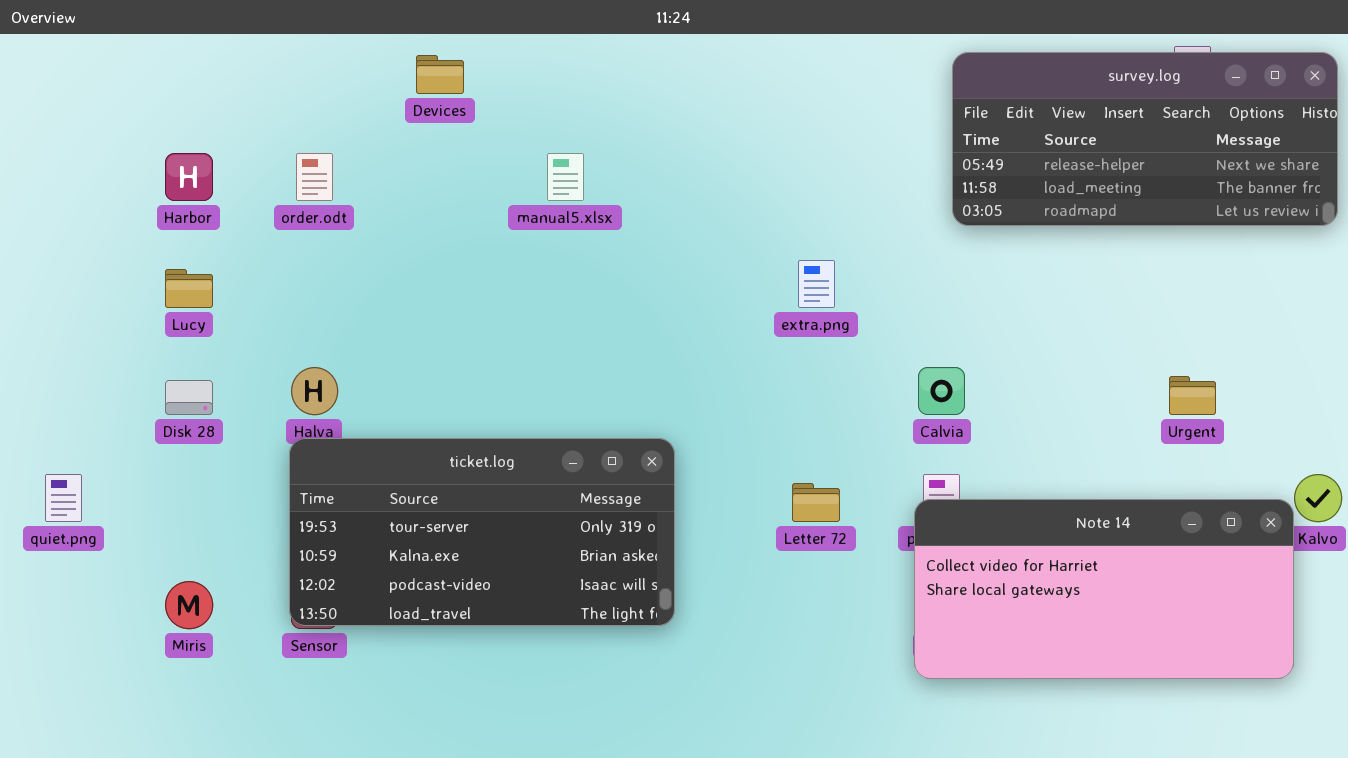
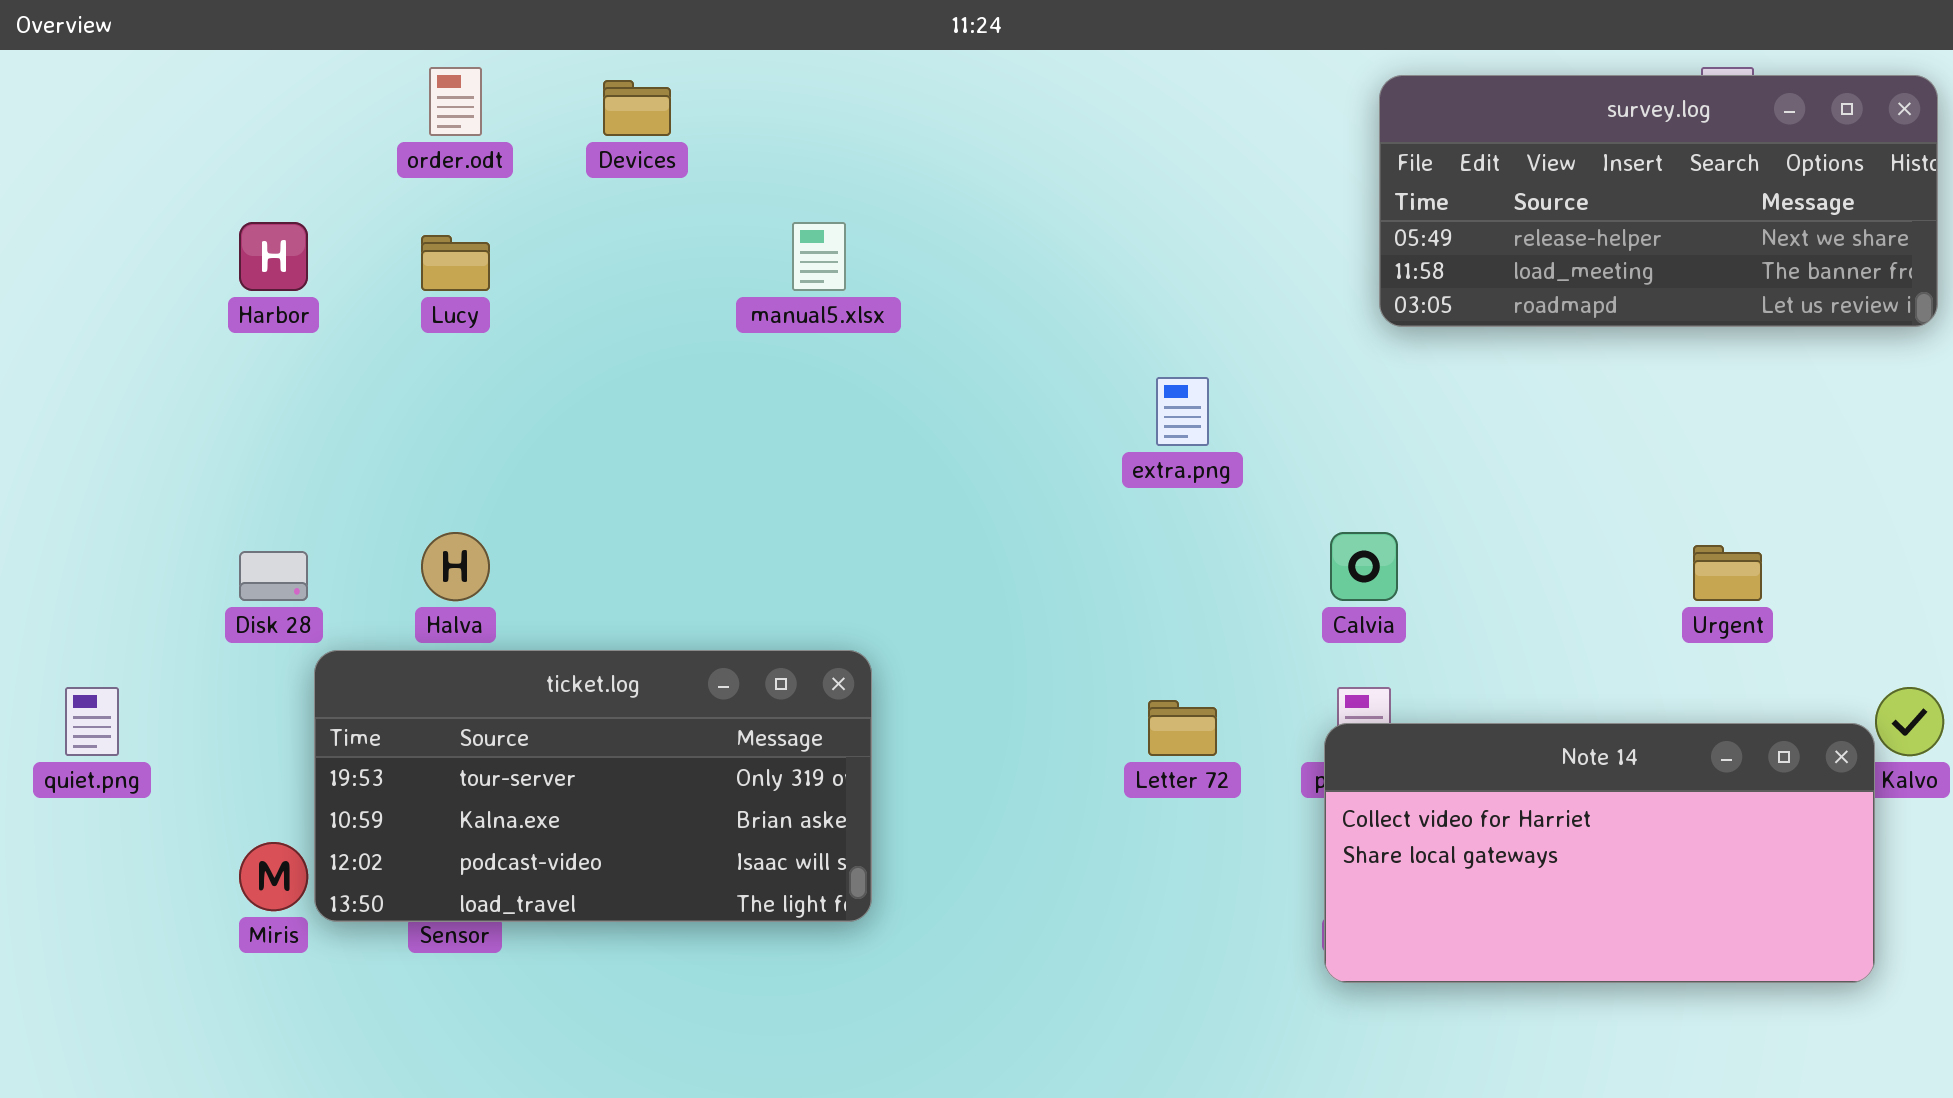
order.odt: [296,153,333,201] -> [429,67,482,136], moved
Lucy: [165,269,213,308] -> [421,235,490,291], moved
ticket.log: [289,438,675,626] -> [314,650,872,922], moved

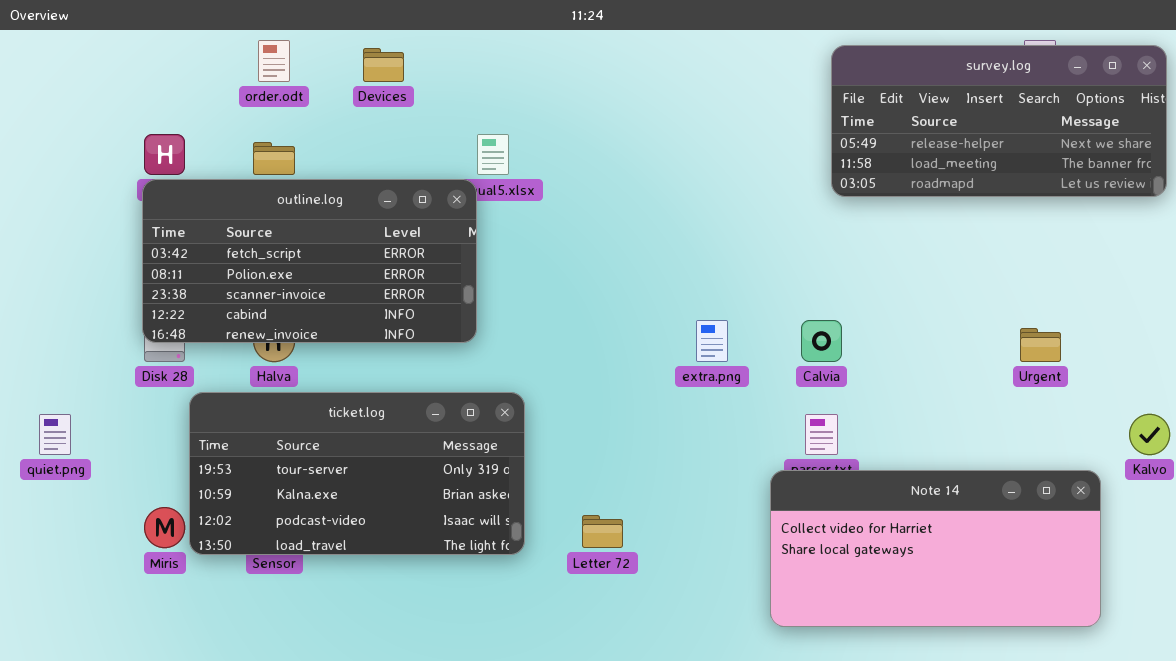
outline.log: none -> [142,179,477,343], opened
extra.png: [1156,377,1209,446] -> [696,320,728,362], moved
Letter 72: [1148,700,1217,756] -> [582,515,623,548], moved
Note 14: [1324,723,1875,983] -> [770,470,1101,627], moved

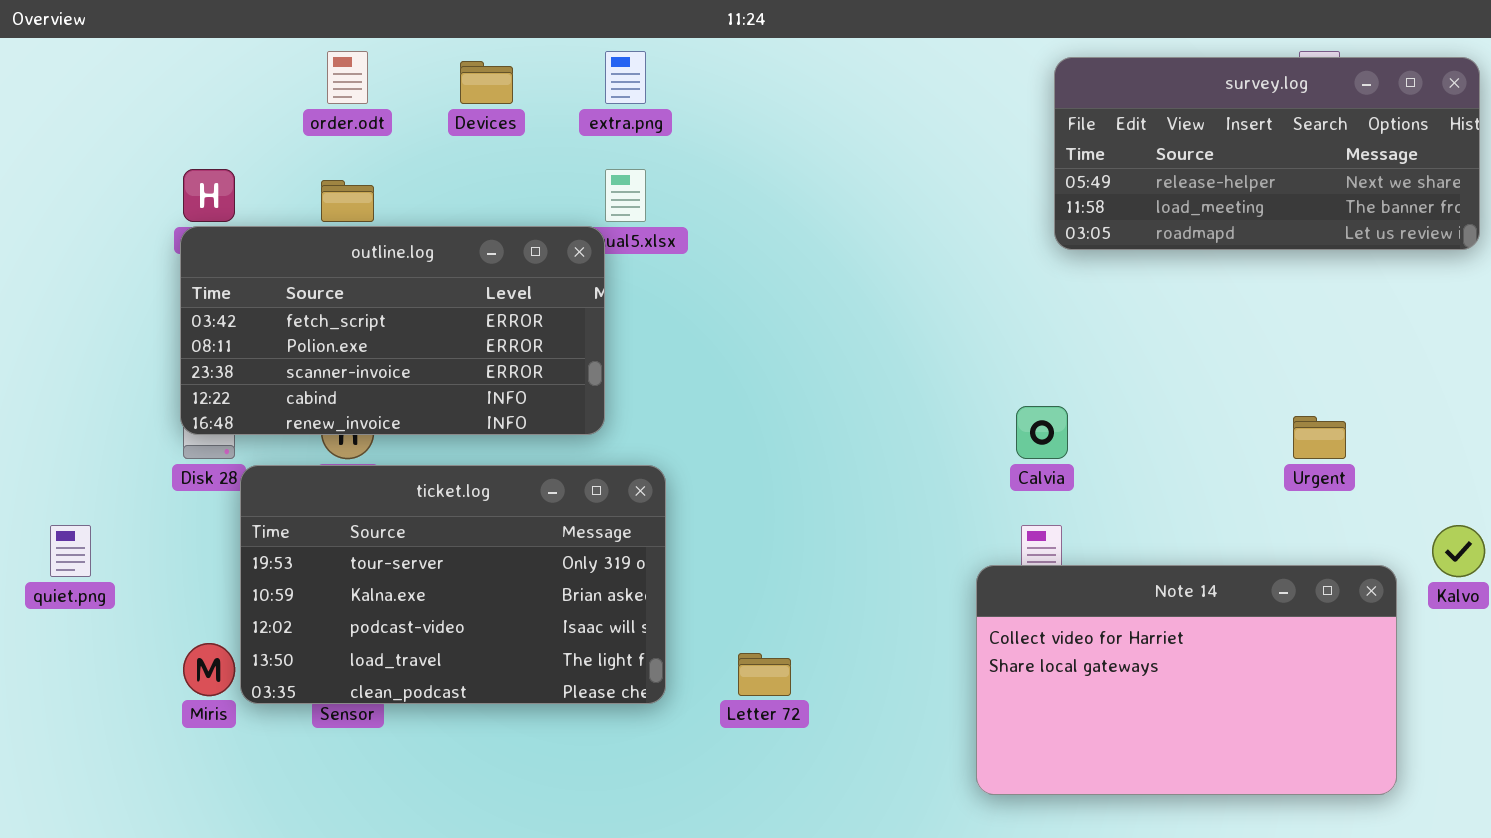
extra.png: [696,320,728,362] -> [605,51,646,104], moved
ticket.log: [189,392,525,555] -> [240,465,666,704], resized
Note 14: [770,470,1101,627] -> [976,565,1397,795], resized

